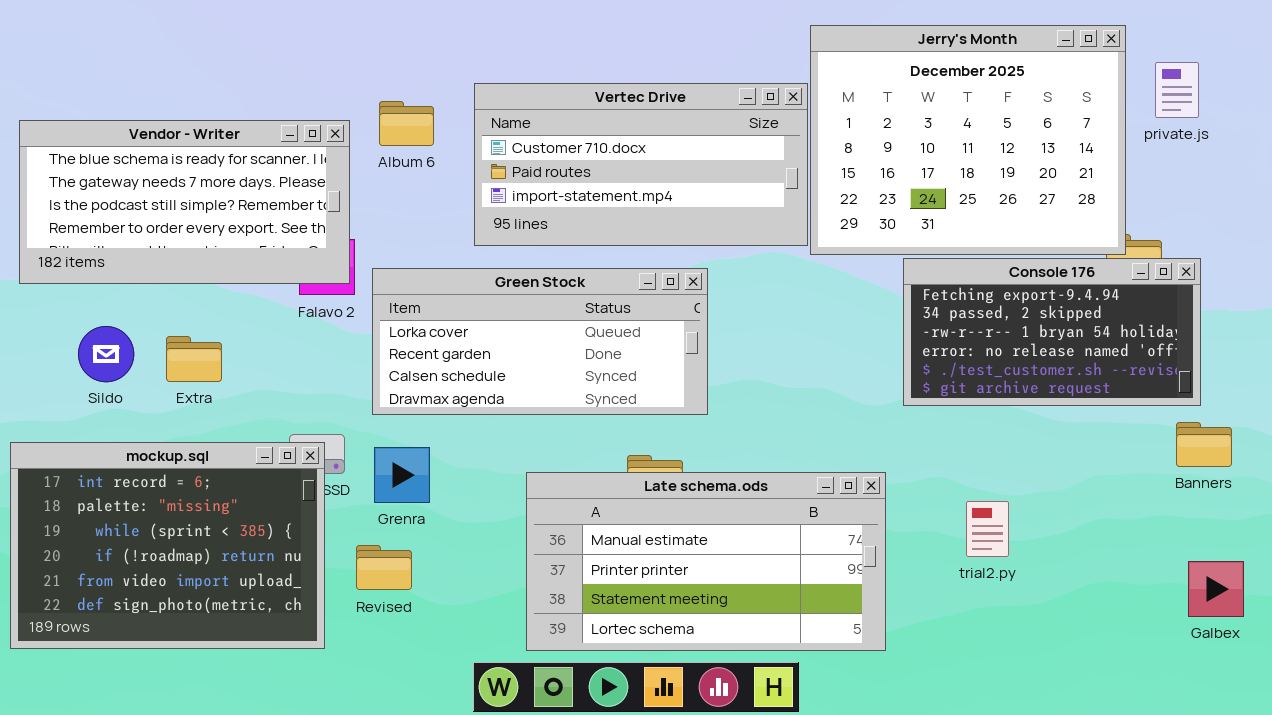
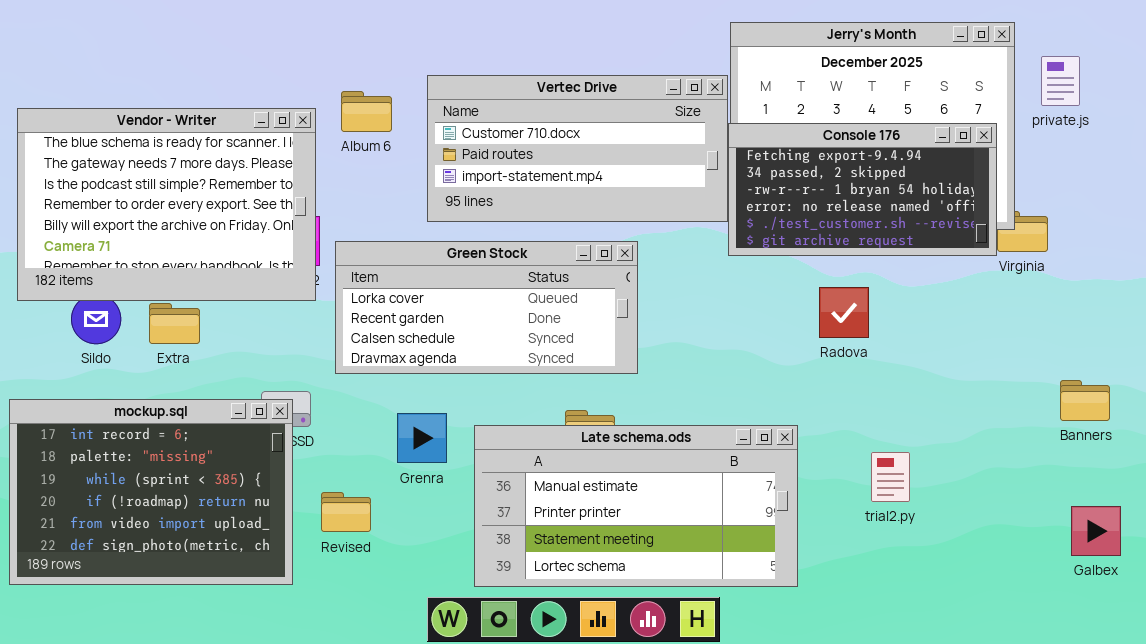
Vendor - Writer: [19,120,350,284] -> [17,108,316,301], resized
Console 176: [903,258,1201,406] -> [728,123,997,256], moved
Grenra: [374,447,430,503] -> [397,413,447,463], moved

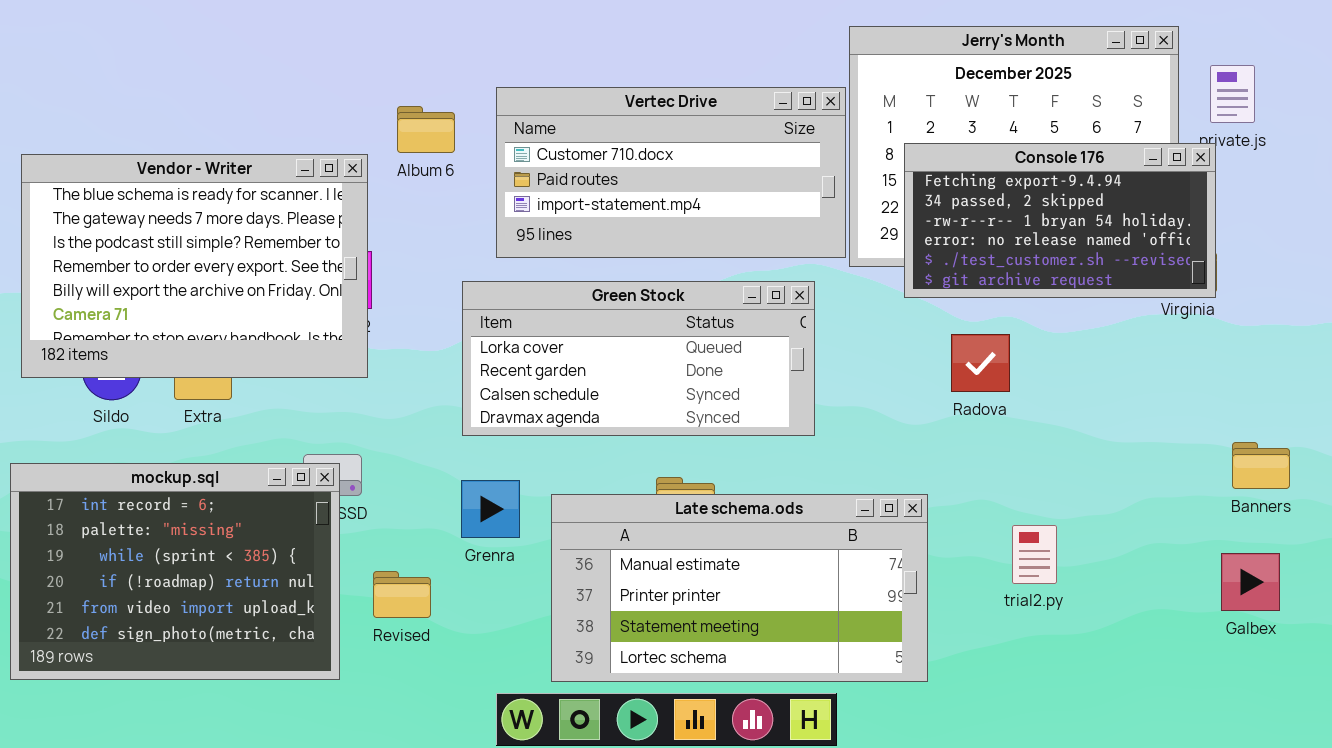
Vendor - Writer: [17,108,316,301] -> [21,154,368,378], moved
Console 176: [728,123,997,256] -> [904,143,1216,298], moved
Green Stock: [335,241,638,374] -> [462,281,815,436], moved
Galbex: [1071,506,1121,556] -> [1221,553,1280,611], moved

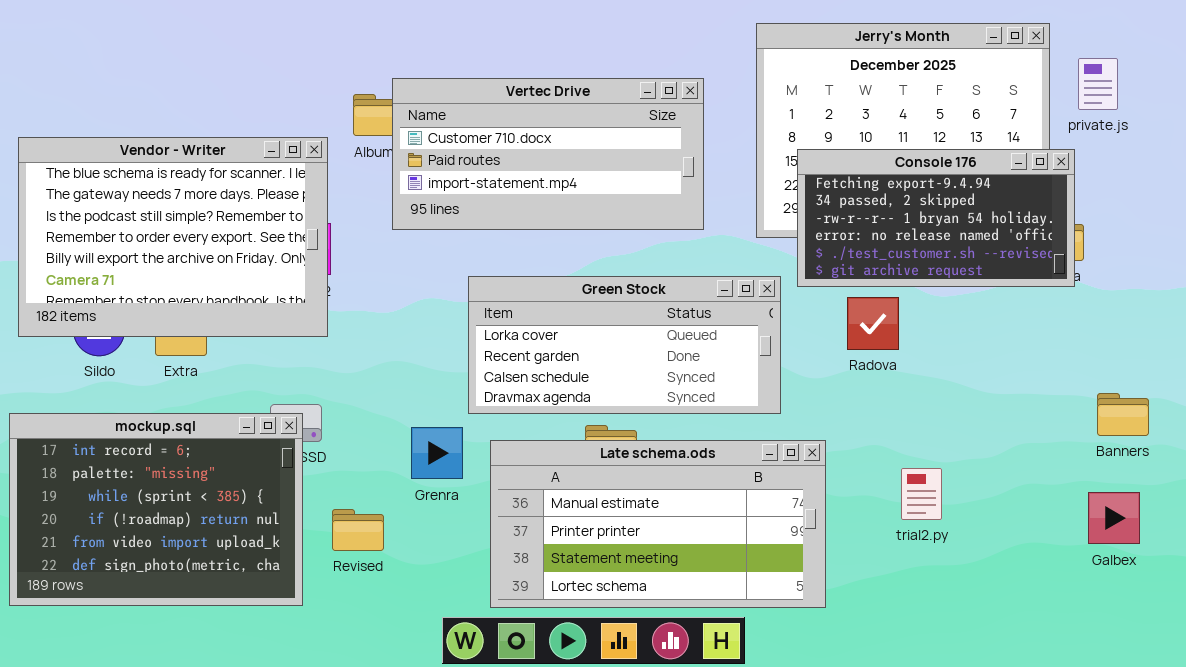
Vertec Drive: [496,87,846,258] -> [392,78,704,230], moved
Console 176: [904,143,1216,298] -> [797,149,1075,287], moved
Green Stock: [462,281,815,436] -> [468,276,781,414], moved

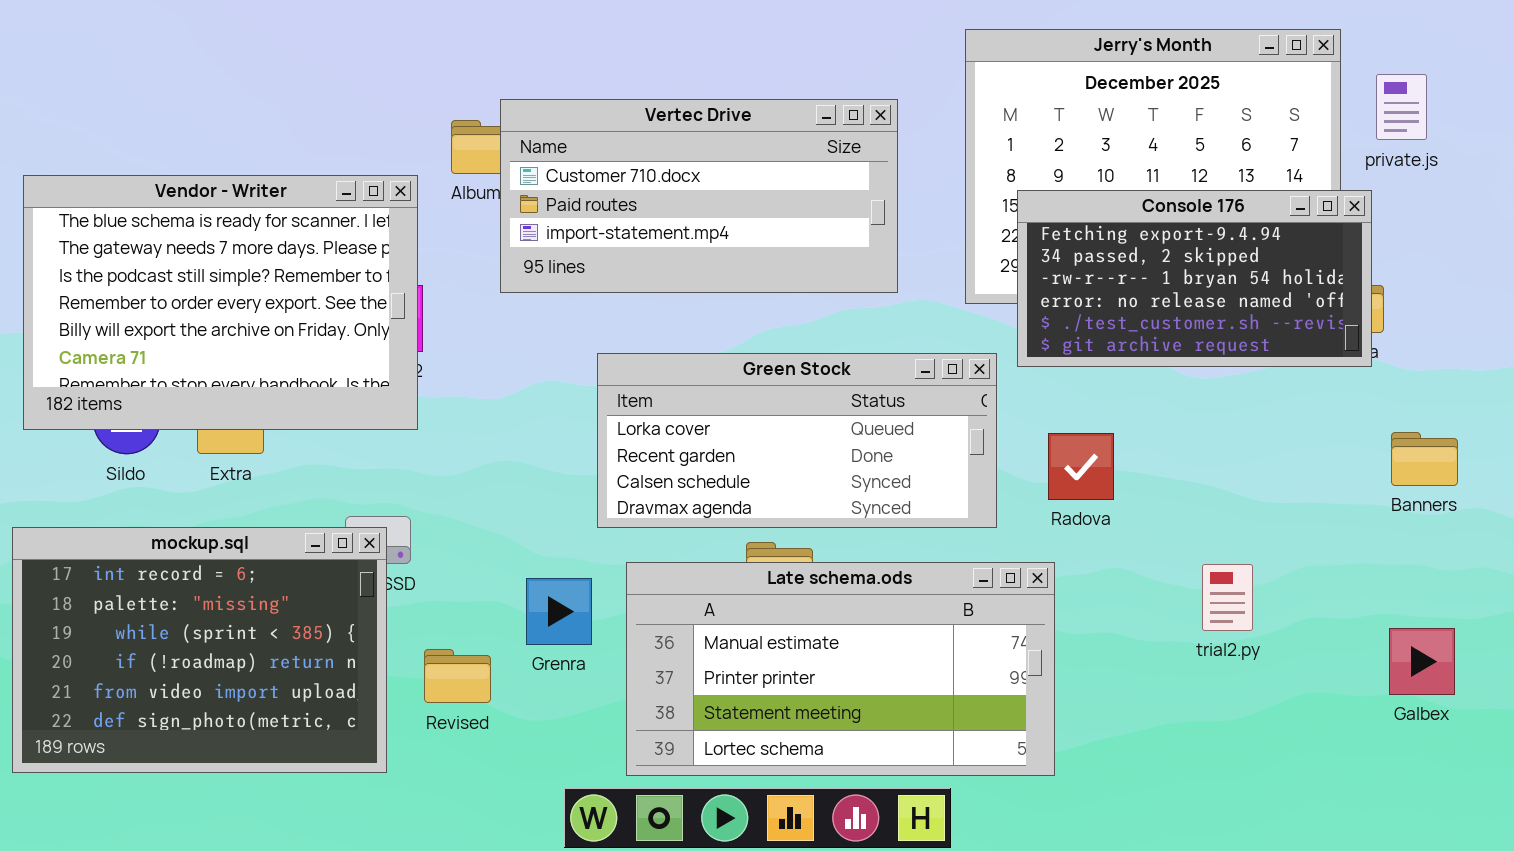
Radova: [847,297,899,350] -> [1048,433,1114,500], moved
Banners: [1097,393,1149,436] -> [1391,432,1458,486], moved
Grenra: [411,427,463,479] -> [526,578,592,645], moved
trial2.py: [901,468,942,520] -> [1202,564,1253,631], moved

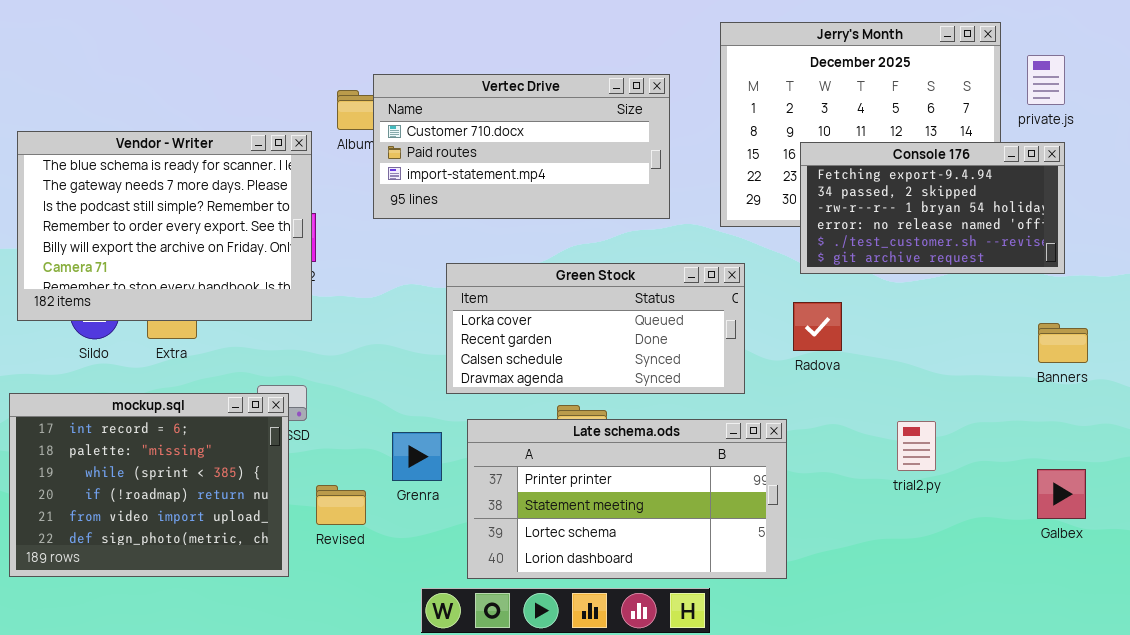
Console 176: [1017,190,1372,367] -> [800,142,1065,274], moved
Radova: [1048,433,1114,500] -> [793,302,842,351], moved
Late schema.ods: [626,562,1055,776] -> [467,419,787,579], scrolled down 1 row

